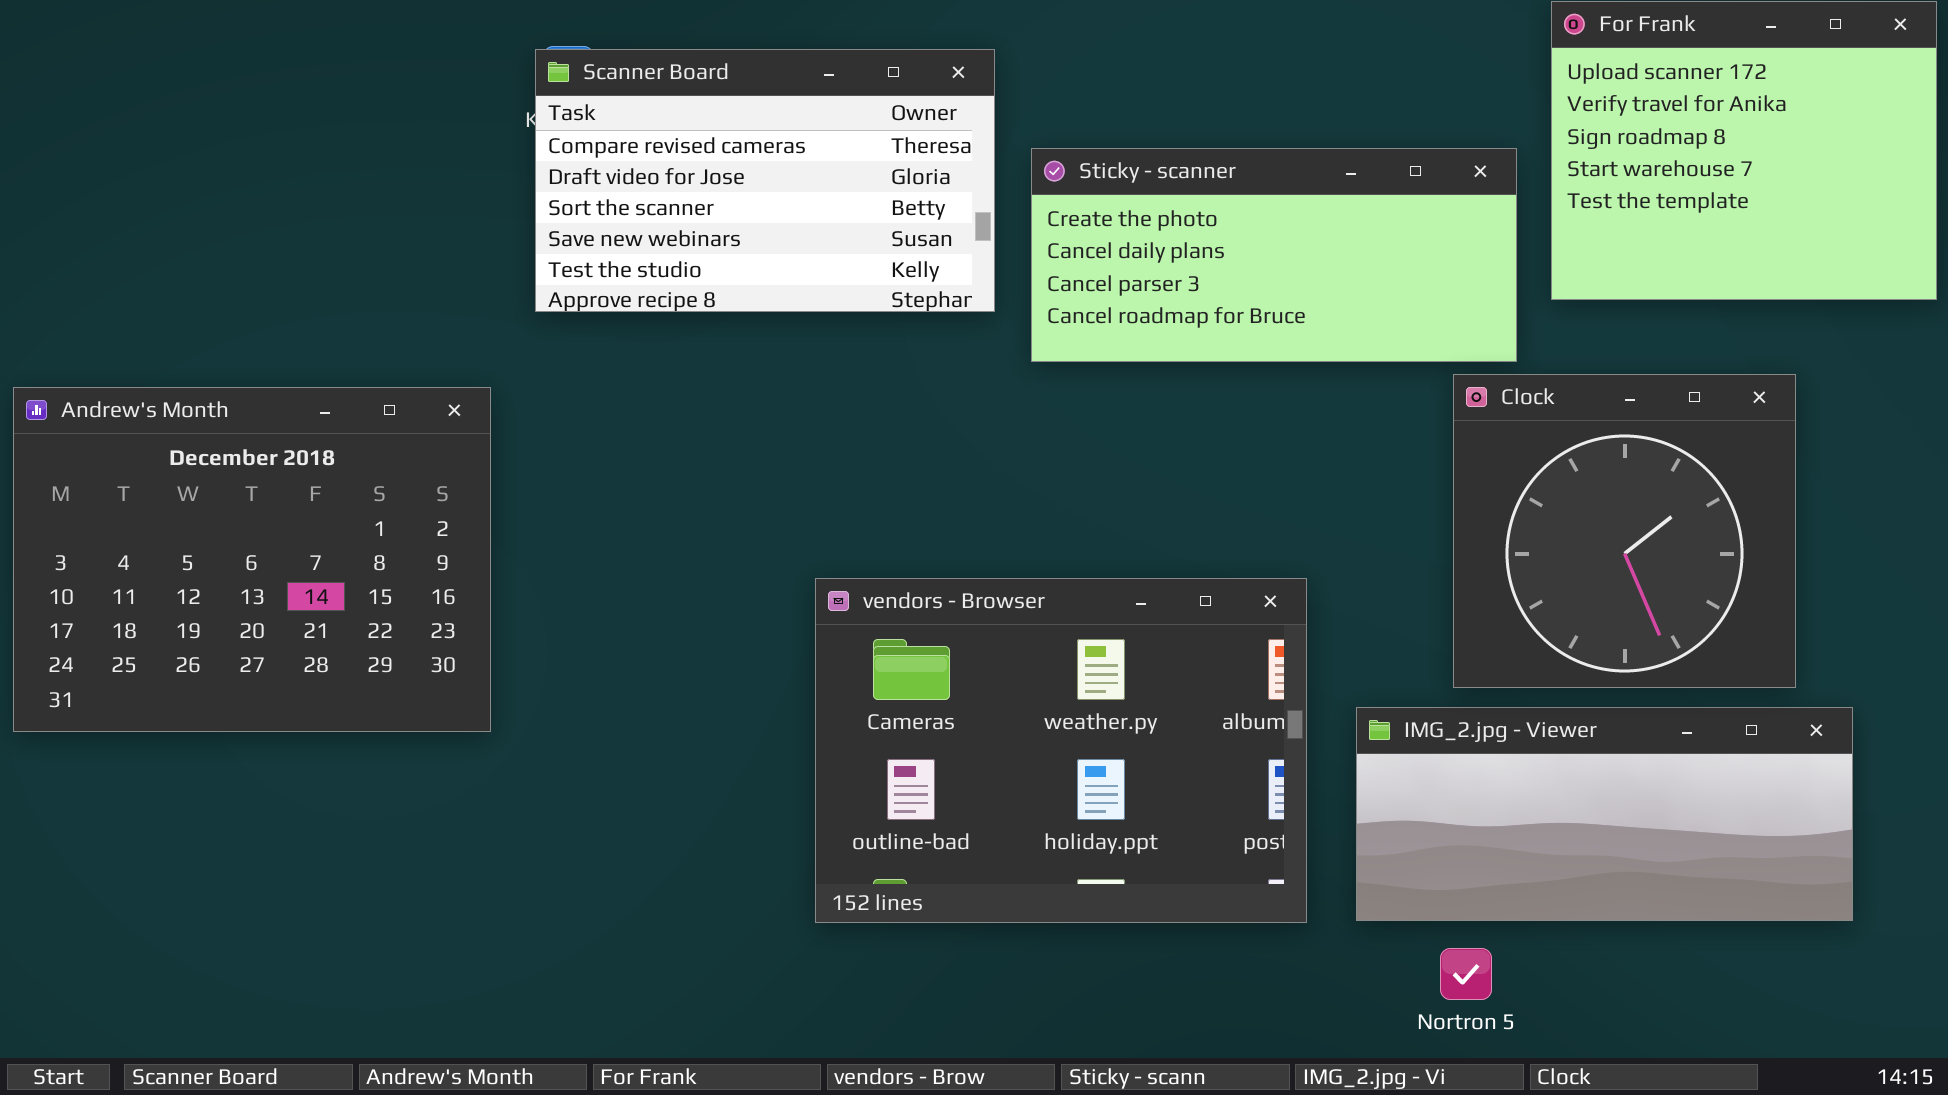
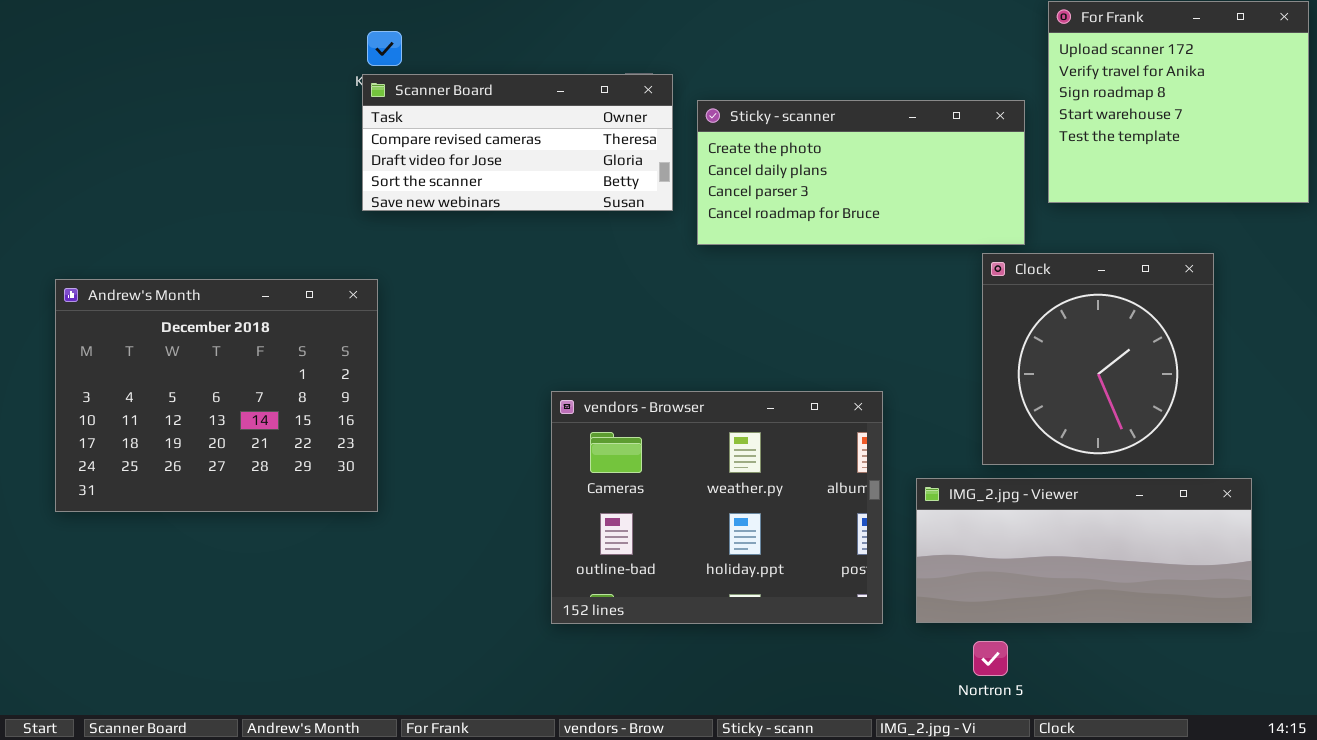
Scanner Board: [535,49,995,312] -> [362,74,673,211], resized
Andrew's Month: [13,387,491,732] -> [55,279,378,512], moved

